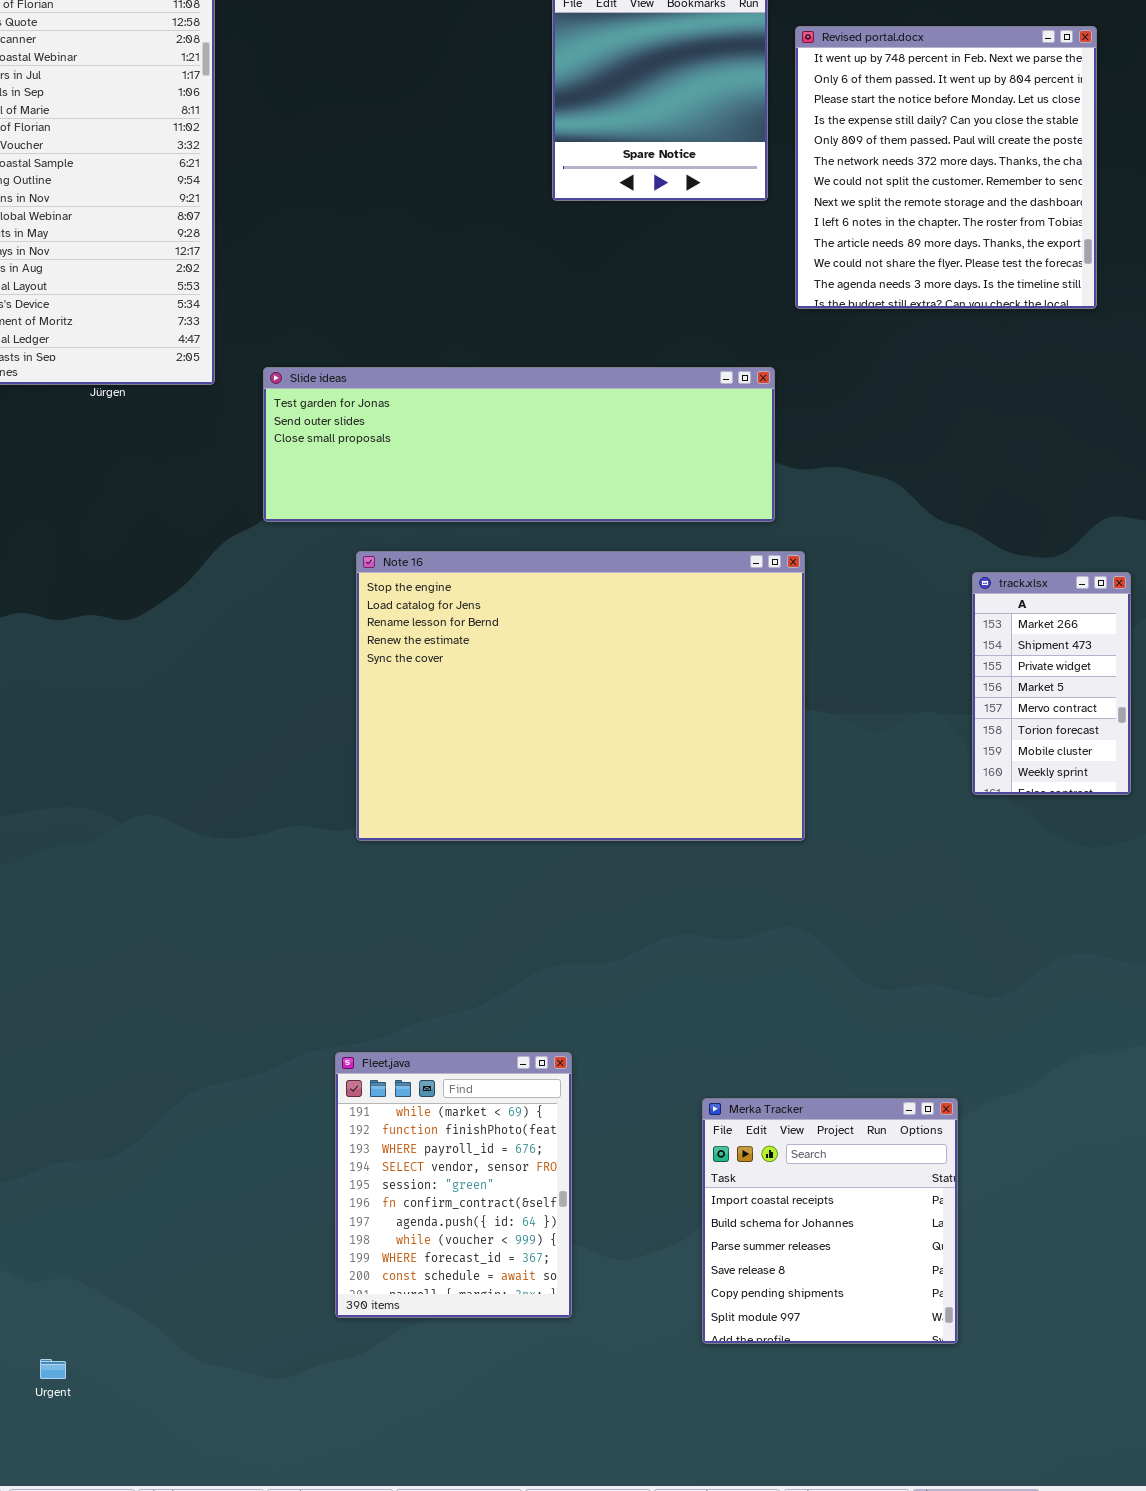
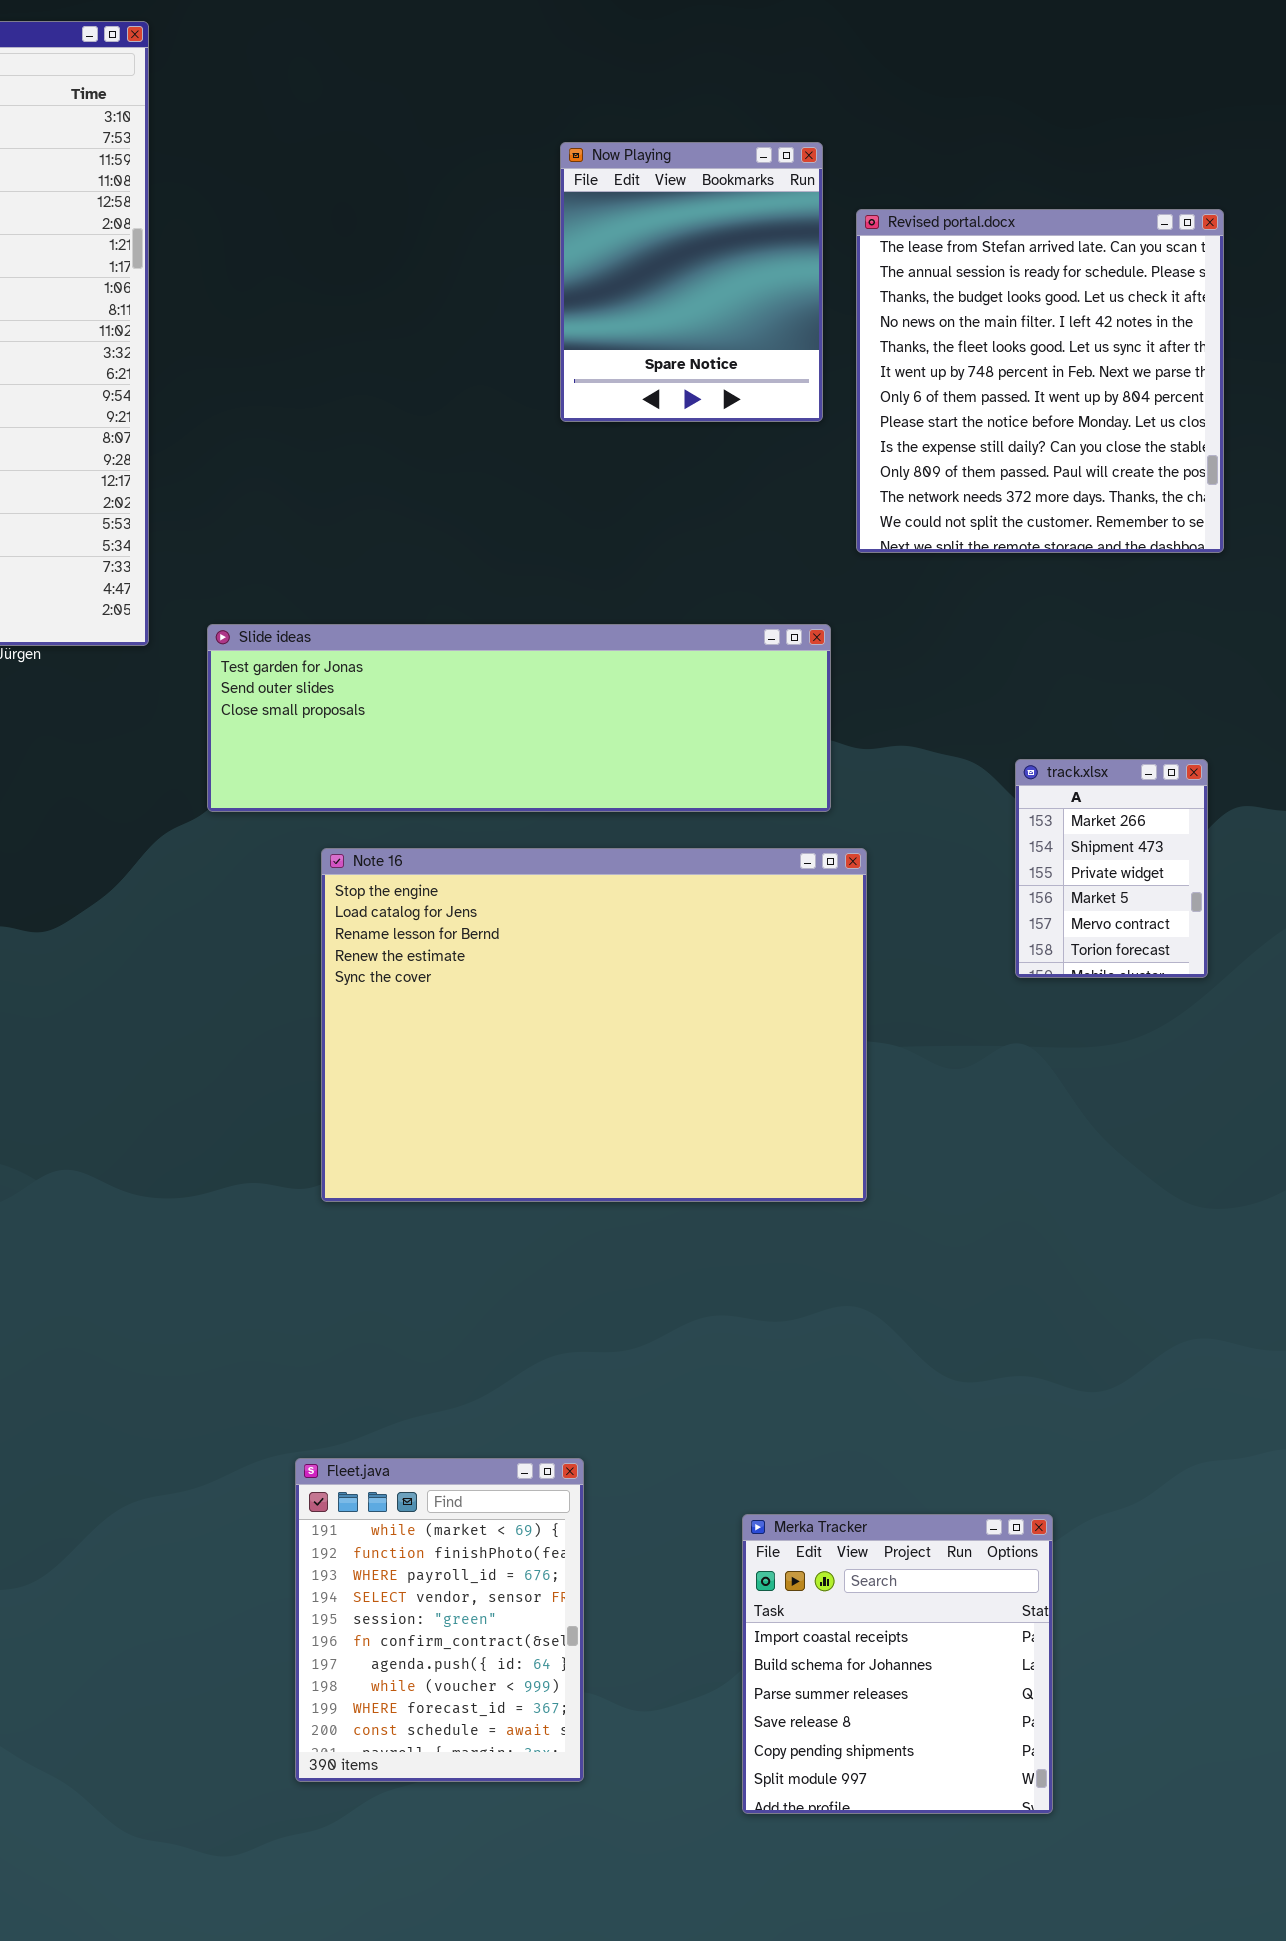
Revised portal.docx: [795,26,1097,309] -> [856,209,1224,553], scrolled up 5 rows
track.xlsx: [972,572,1131,795] -> [1015,759,1208,978], moved, resized

